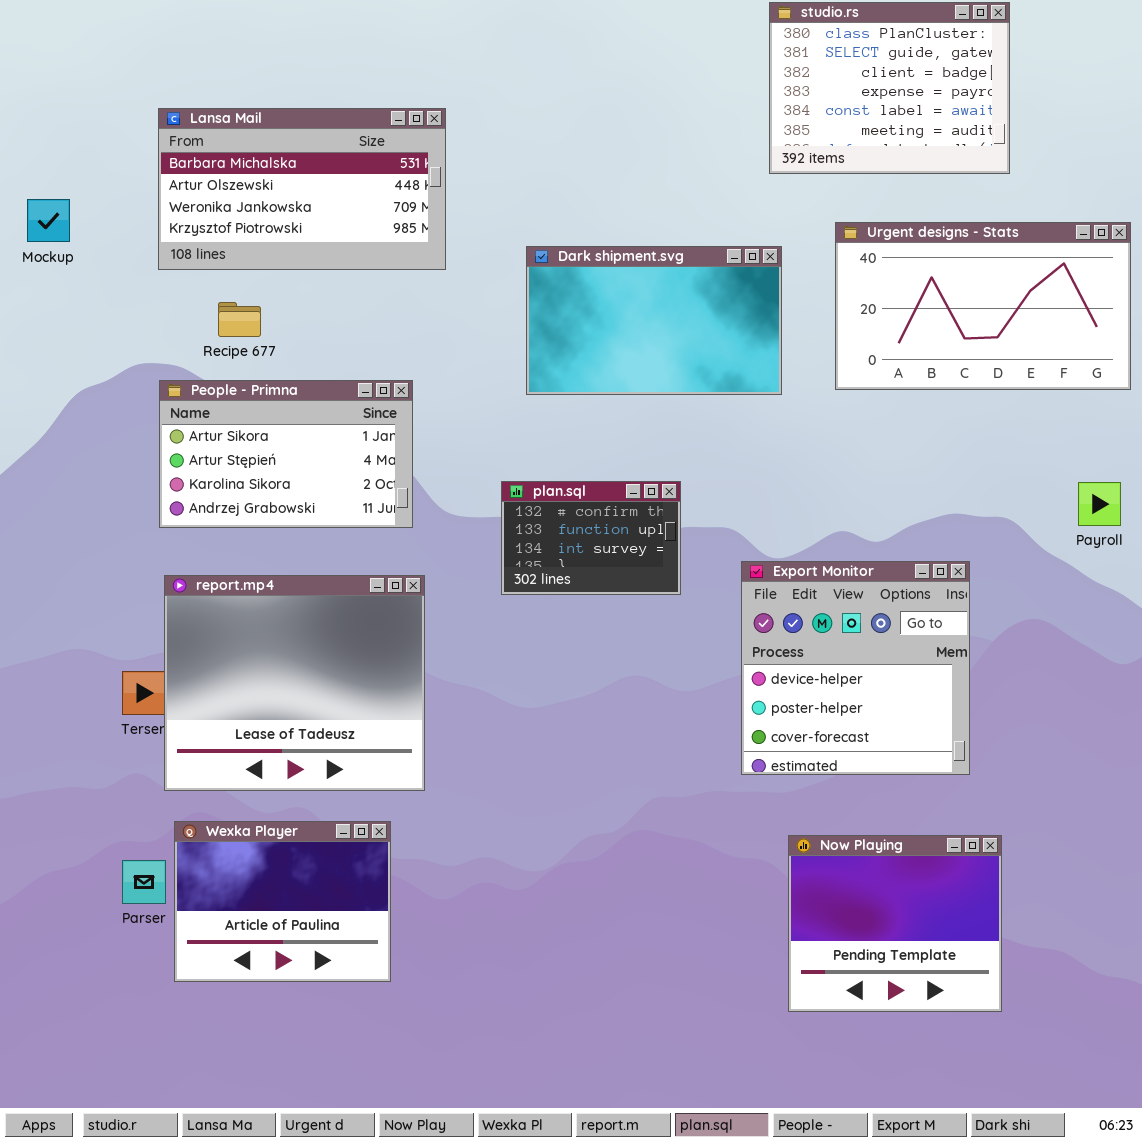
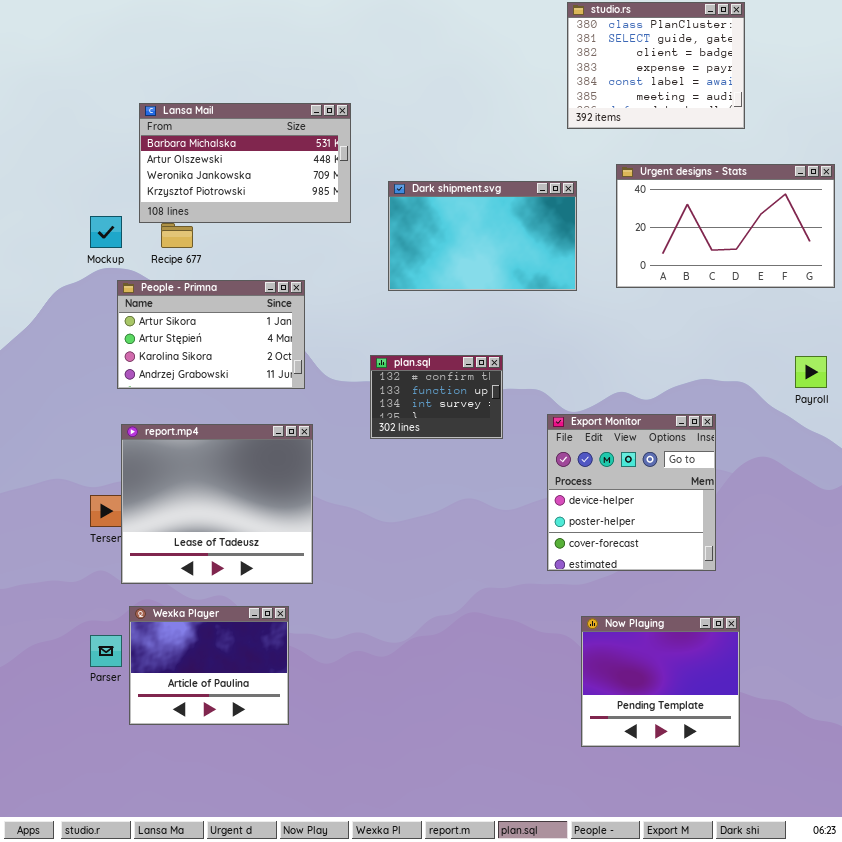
Lansa Mail: [158,108,446,270] -> [139,103,351,223], moved
Mockup: [27,199,70,242] -> [90,216,122,248], moved

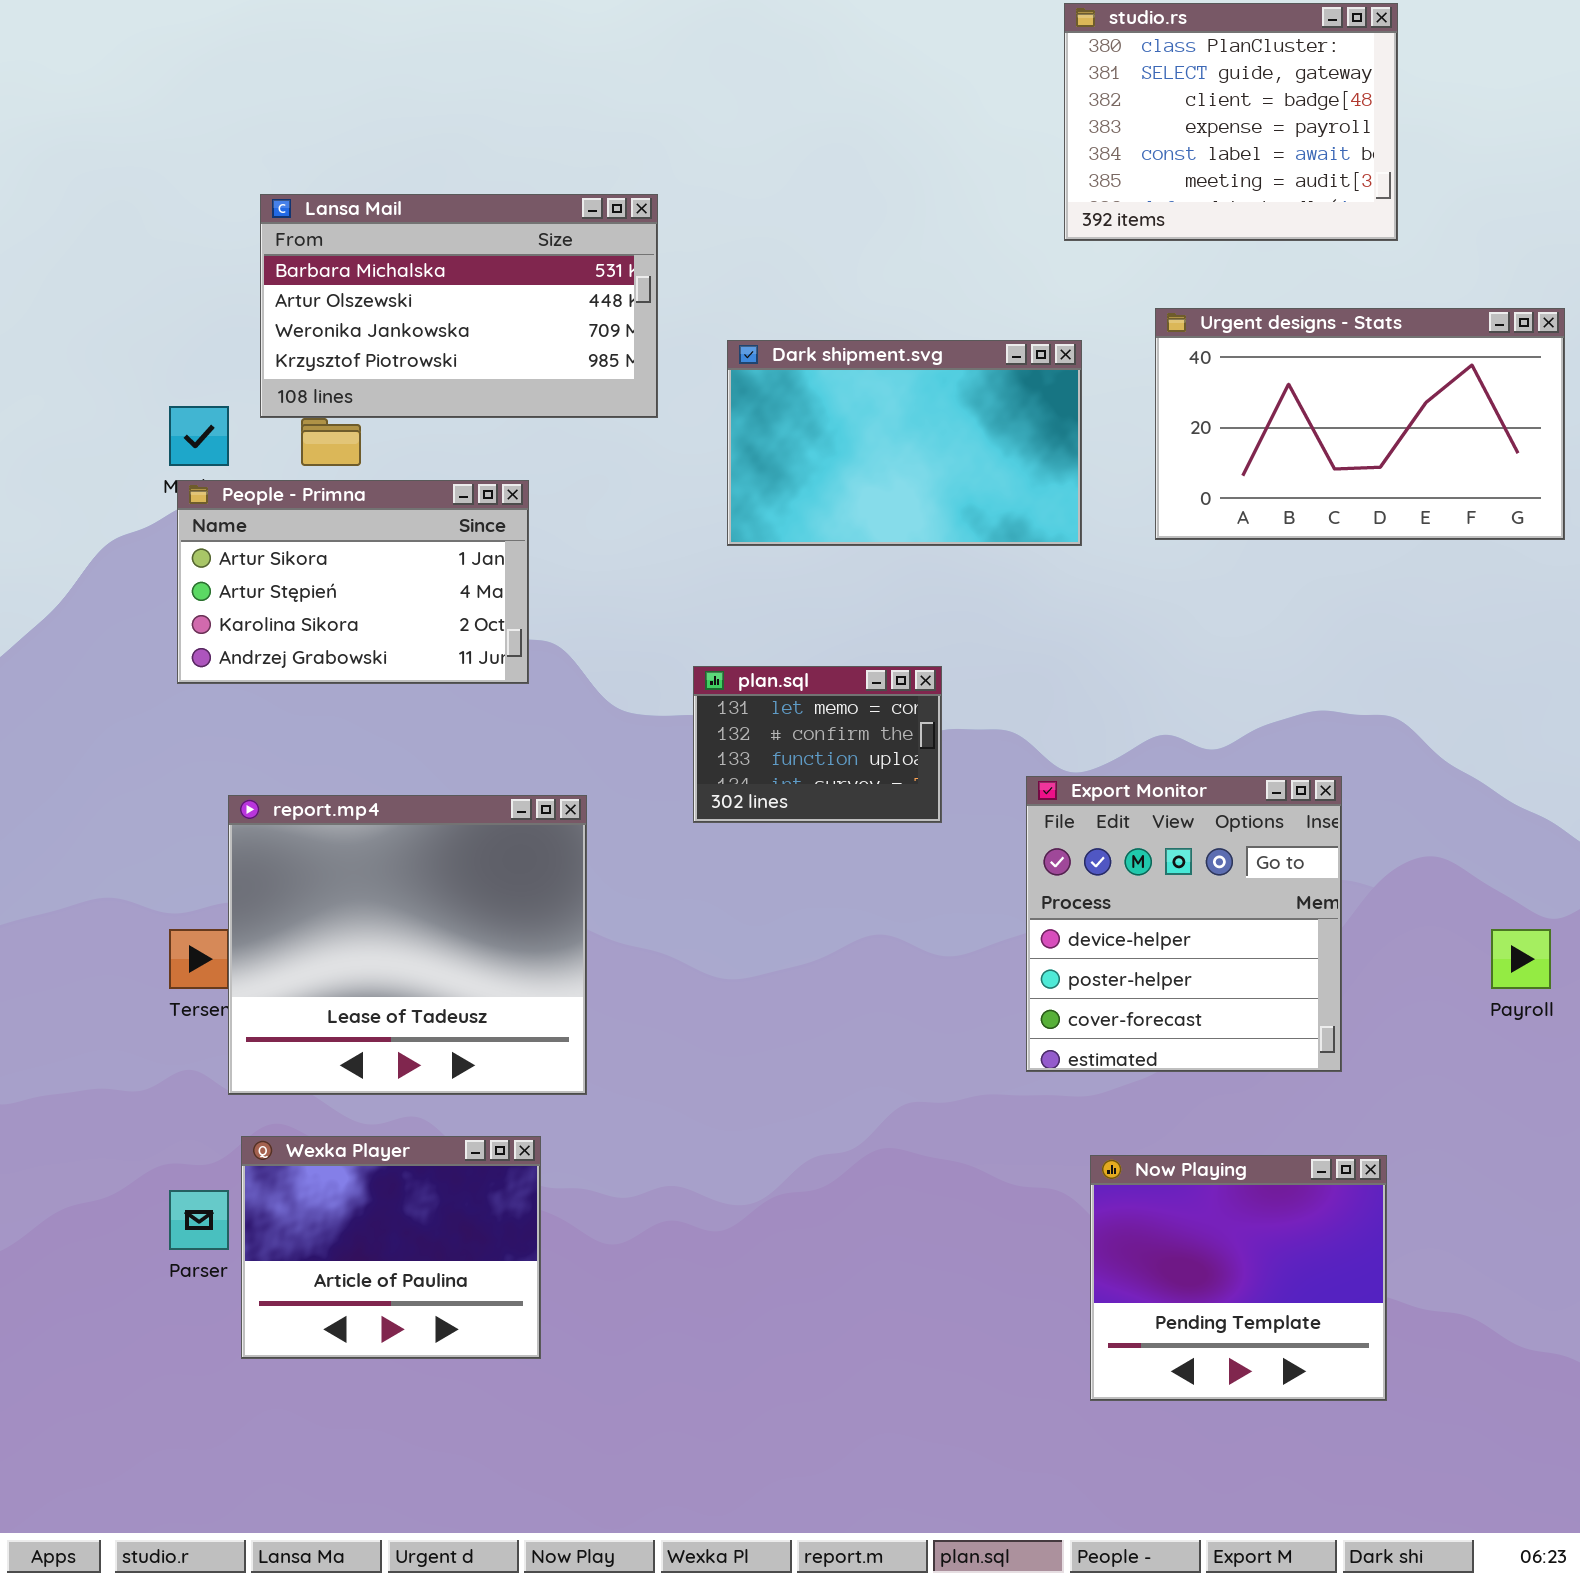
People - Primna: [117,280,305,389] -> [177,480,529,684], moved
plan.sql: [370,355,503,439] -> [693,666,942,823], scrolled up 1 row
Payroll: [795,356,827,388] -> [1491,929,1551,989], moved

